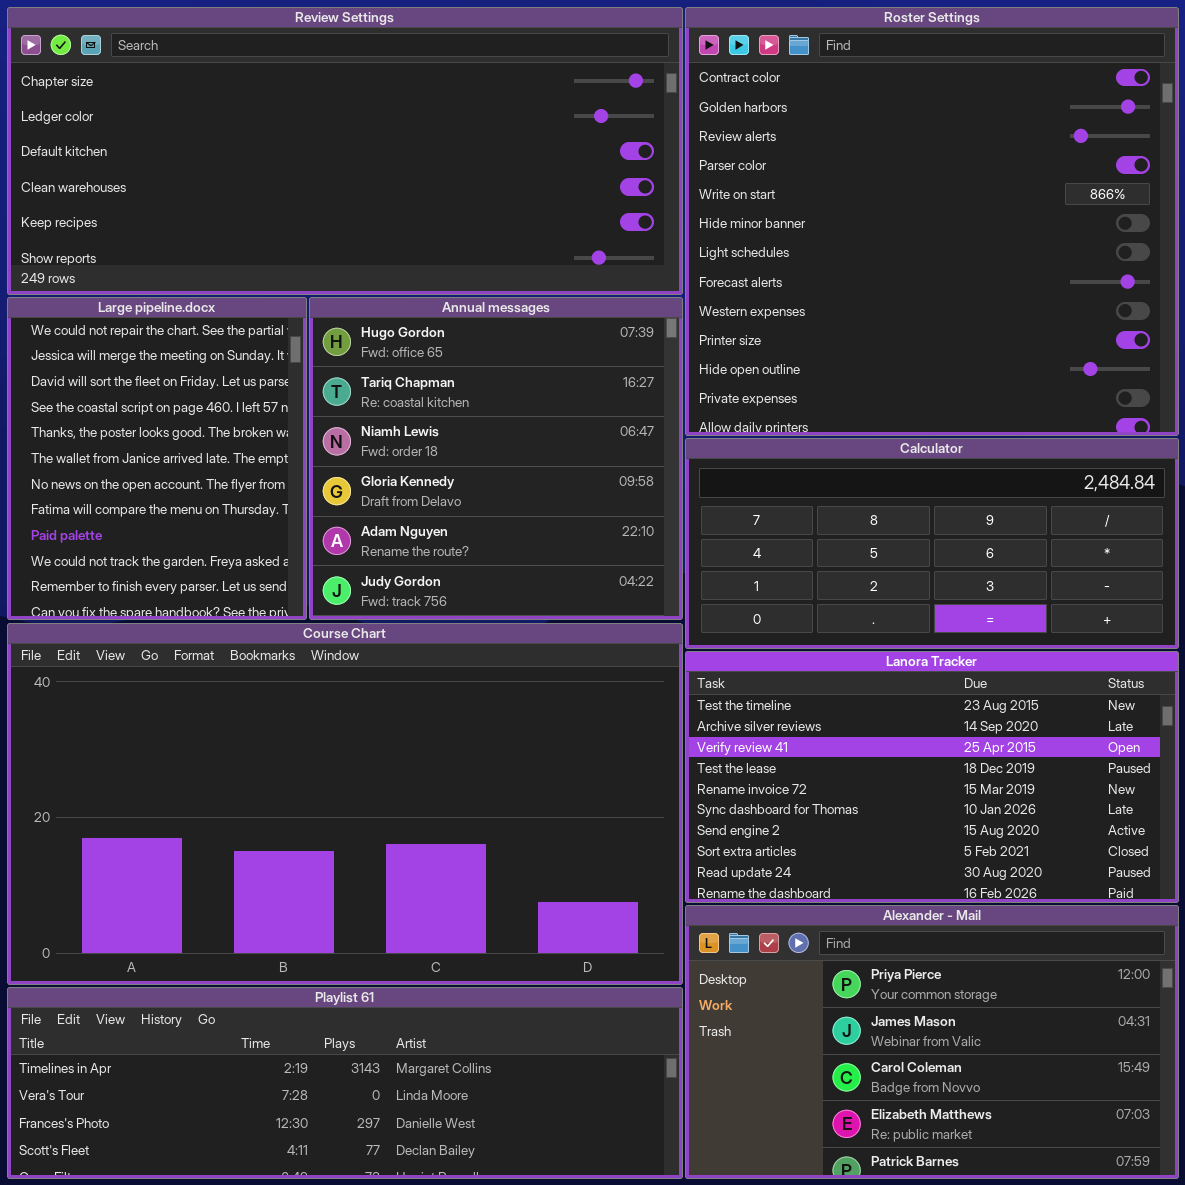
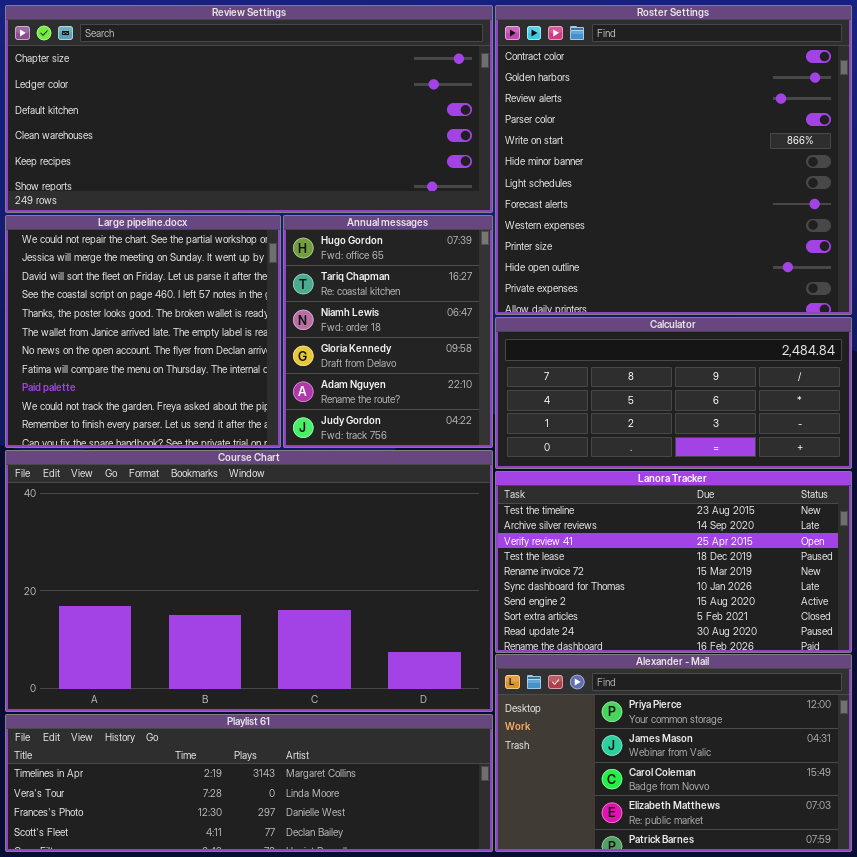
Large pipeline.docx: [7,297,307,620] -> [5,215,281,448], resized
Annual messages: [309,297,683,620] -> [283,215,493,448], resized

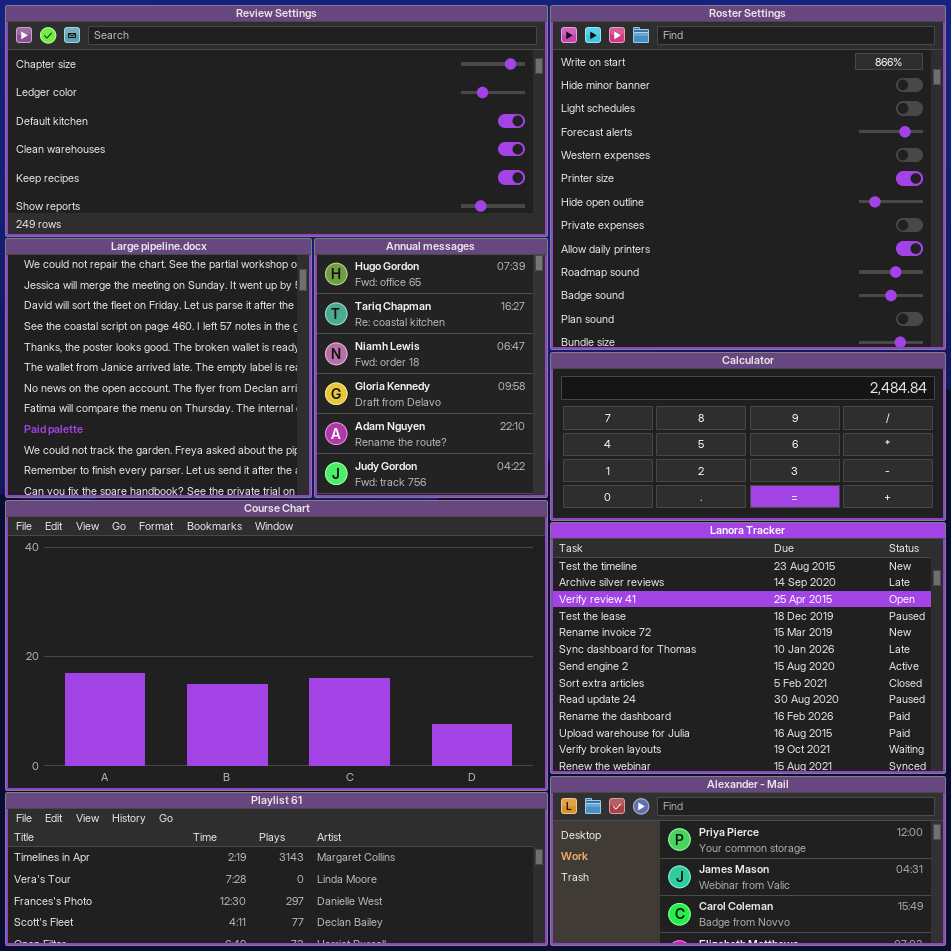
Roster Settings: [495,5,852,315] -> [550,5,946,350], scrolled down 4 rows
Lanora Tracker: [495,471,852,653] -> [550,522,946,774], resized
Alexander - Mail: [495,654,852,852] -> [550,776,946,946], resized

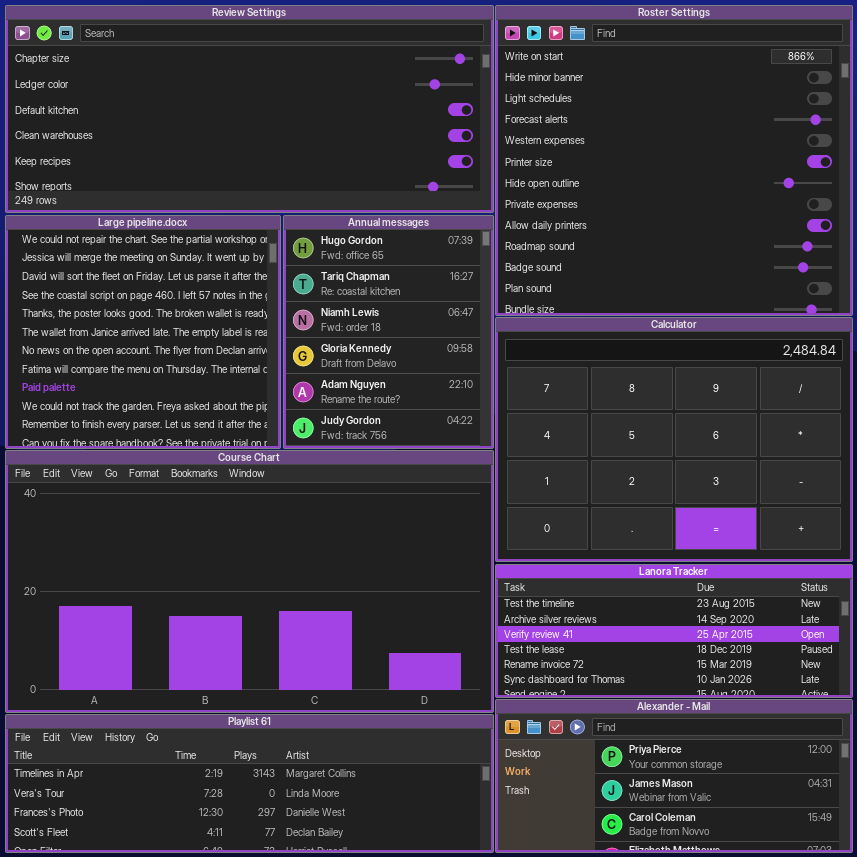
Calculator: [550,352,946,521] -> [495,317,853,562], resized
Lanora Tracker: [550,522,946,774] -> [495,564,853,698], resized

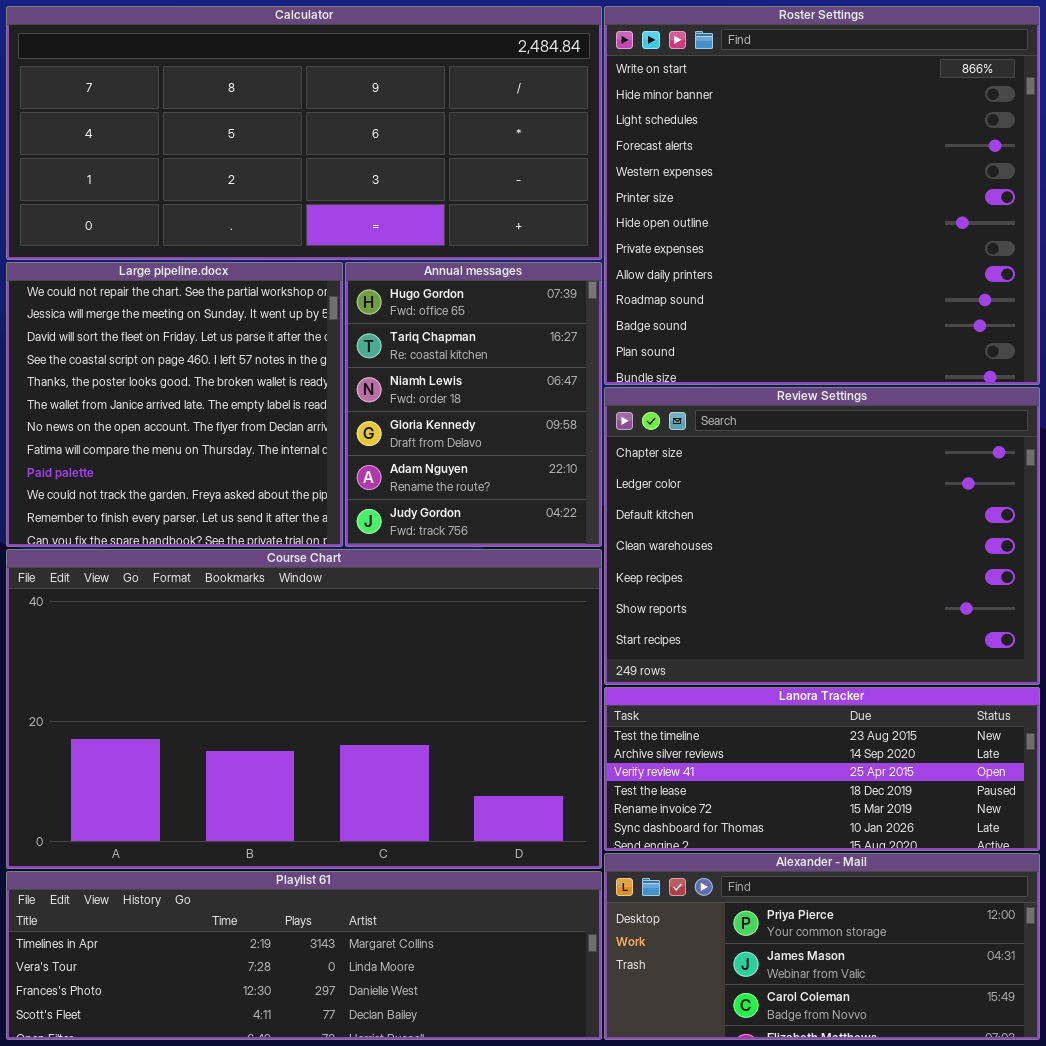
Review Settings: [5,5,494,213] -> [604,387,1040,685], moved, resized
Calculator: [495,317,853,562] -> [6,6,602,260], moved, resized

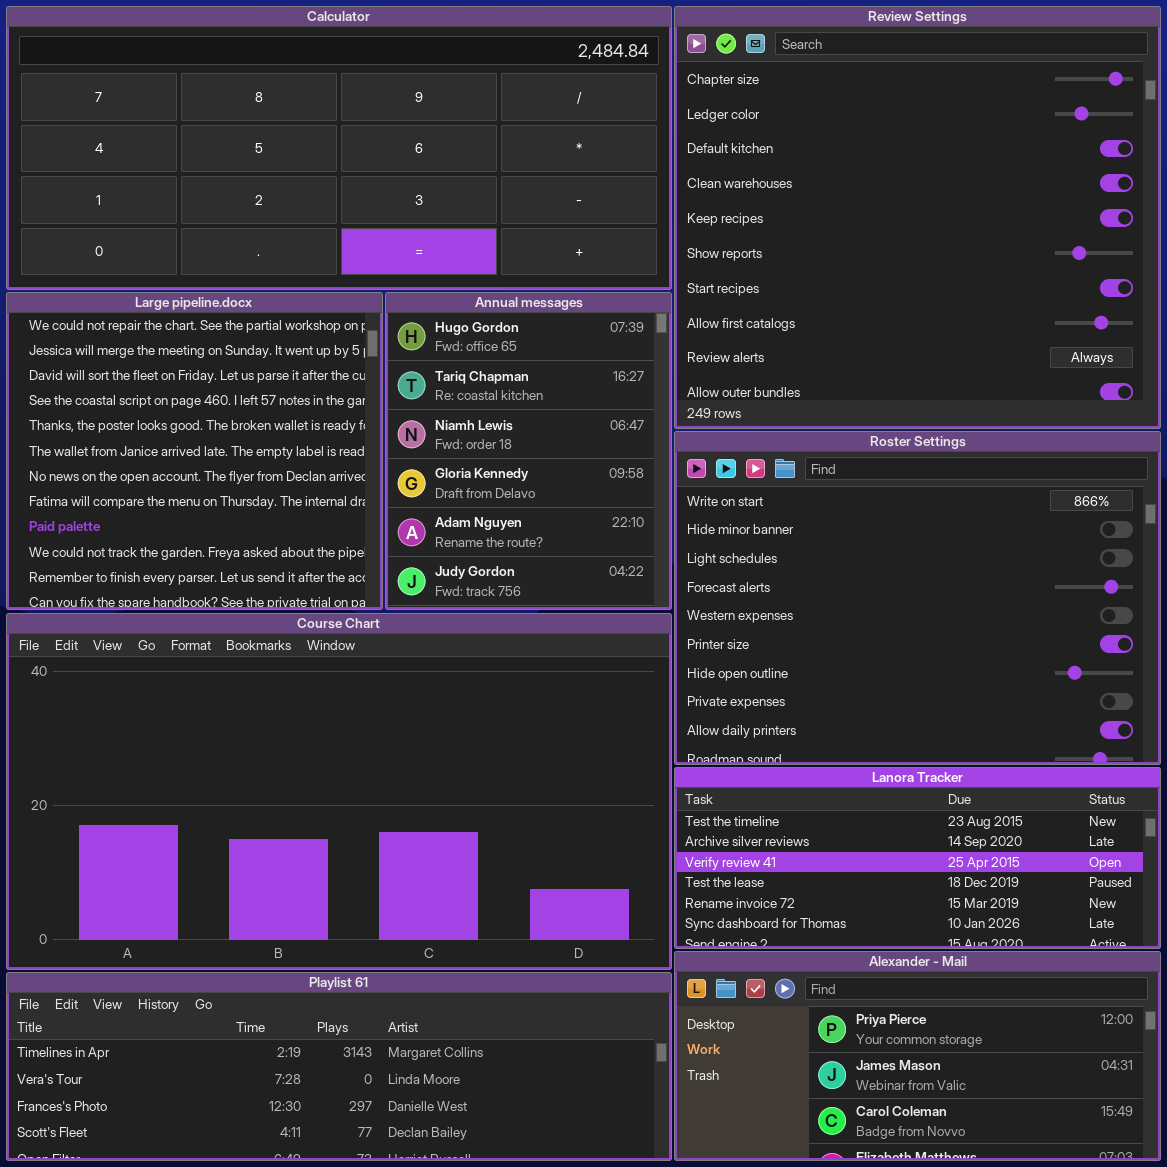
Roster Settings: [604,6,1040,385] -> [674,431,1161,765], moved, resized
Review Settings: [604,387,1040,685] -> [674,6,1161,429], moved, resized

